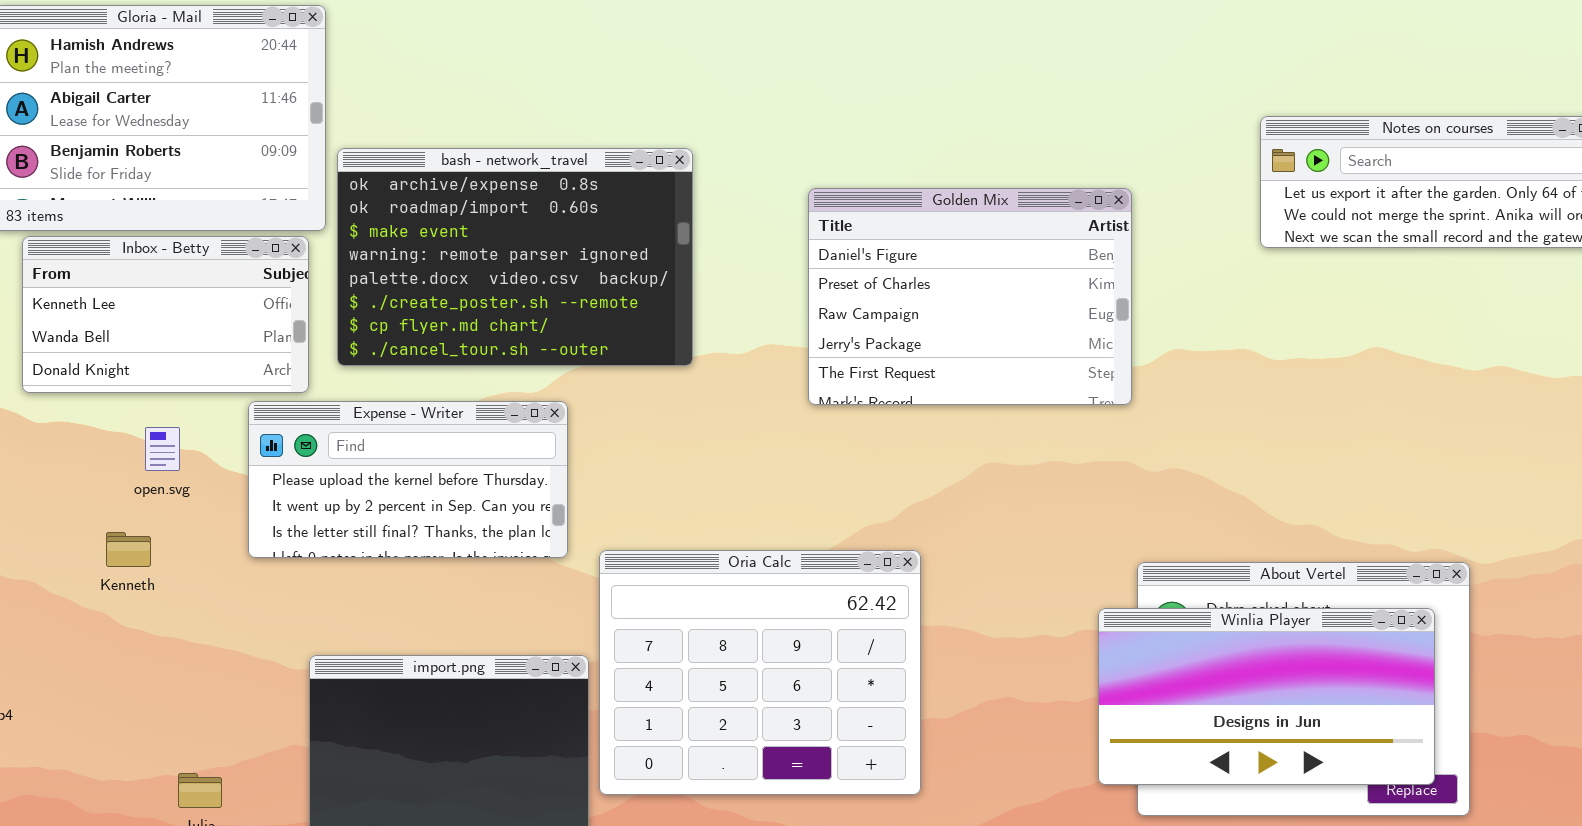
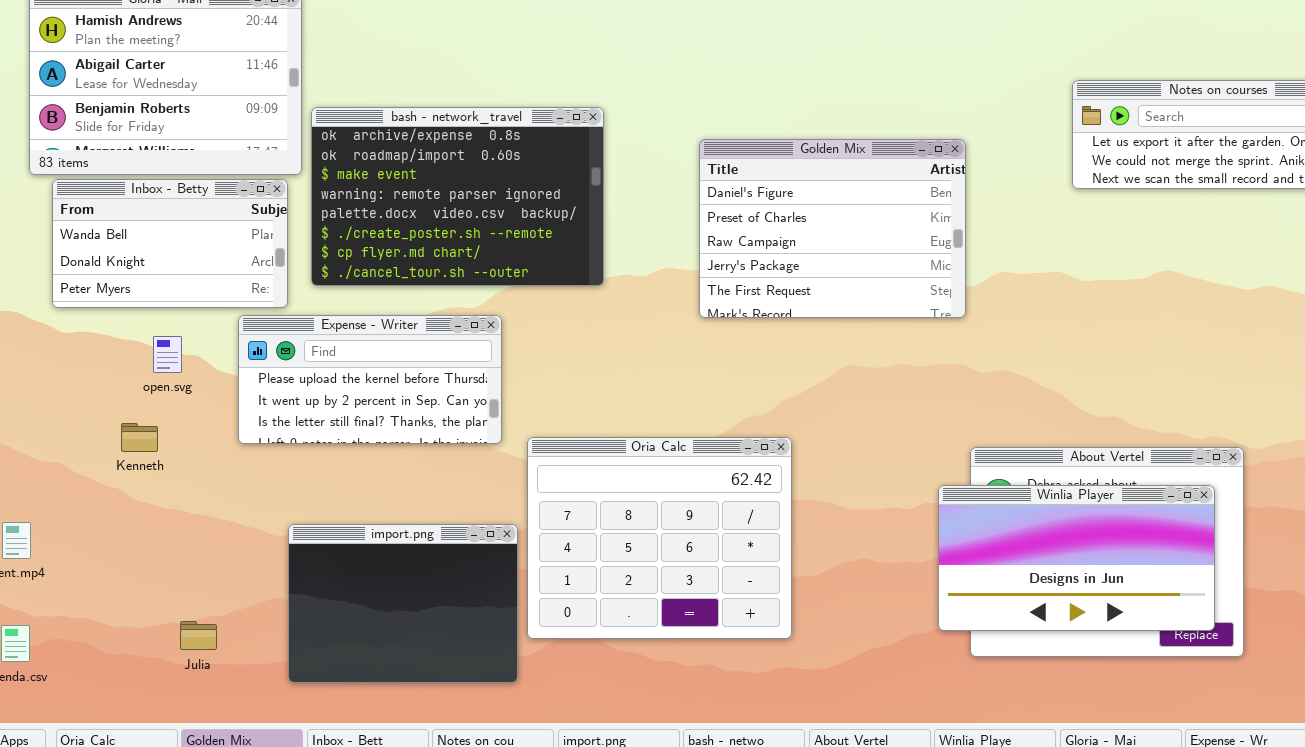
Inbox - Betty: [22,236,309,393] -> [52,179,288,308], scrolled down 1 row

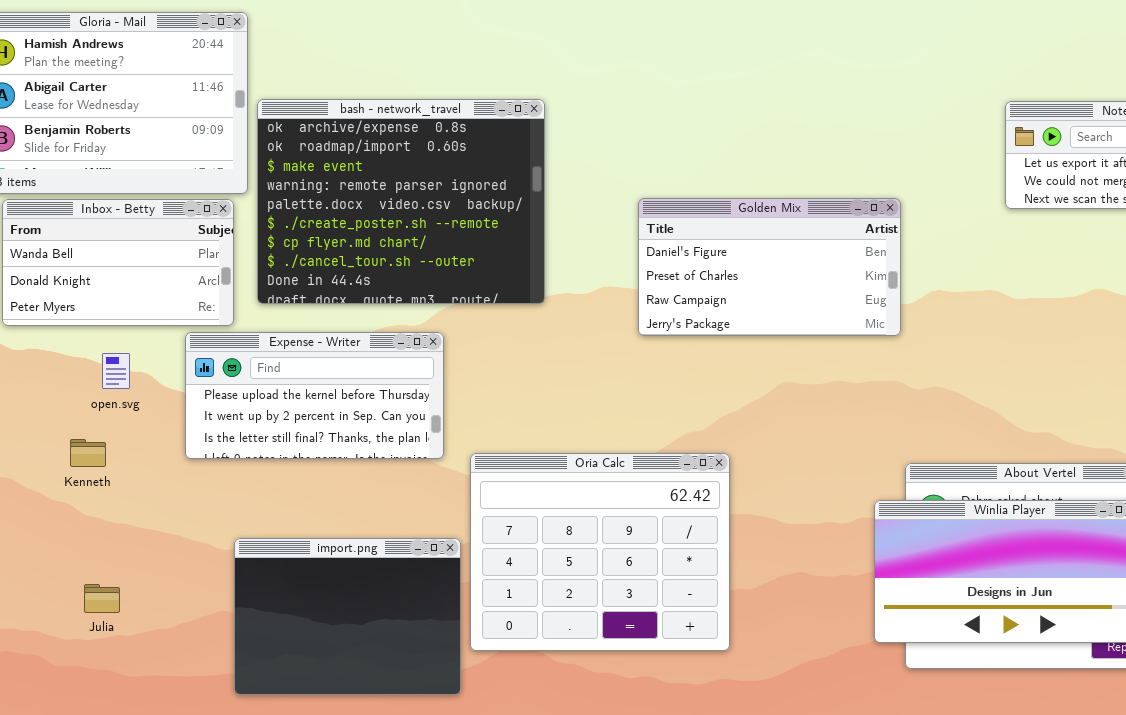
bash - network_travel: [311,107,604,286] -> [257,99,545,304], resized
Golden Mix: [699,139,966,318] -> [638,198,901,336], resized
Julia: [180,621,217,650] -> [84,584,120,613], moved

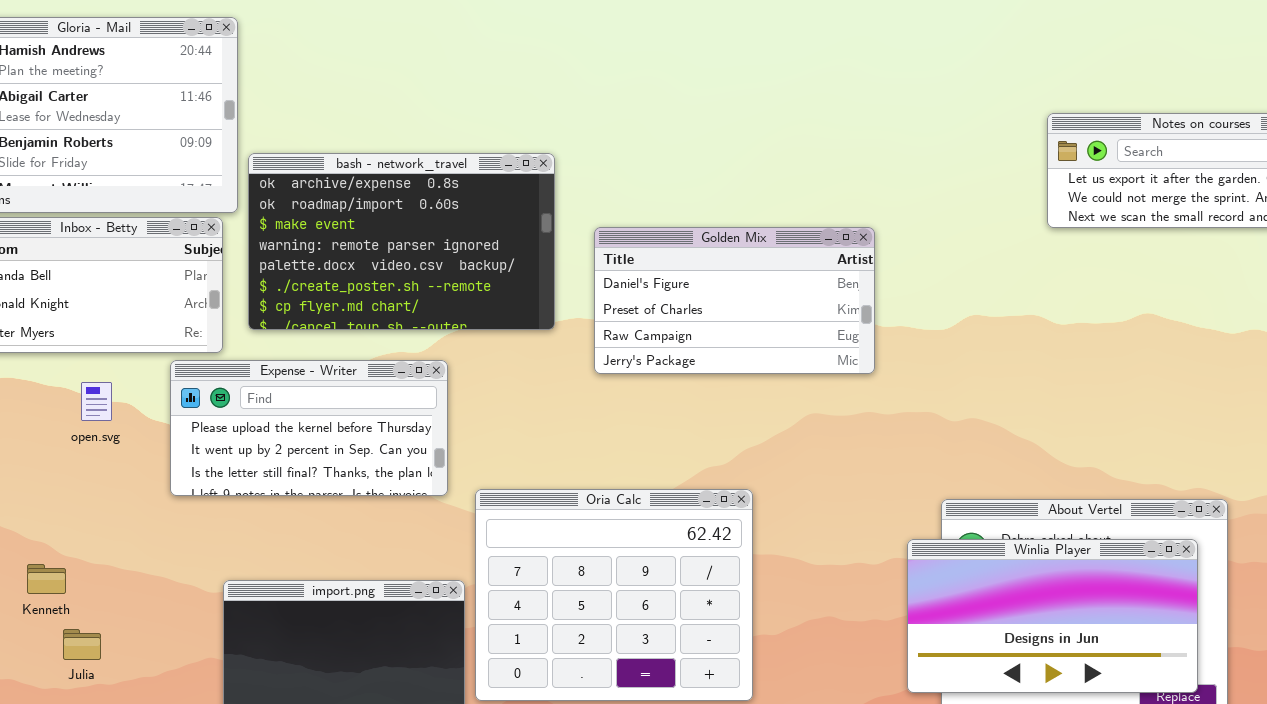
bash - network_travel: [257,99,545,304] -> [248,153,555,330], resized
Golden Mix: [638,198,901,336] -> [594,227,875,374], moved
Kenneth: [70,439,106,467] -> [27,564,66,594], moved

